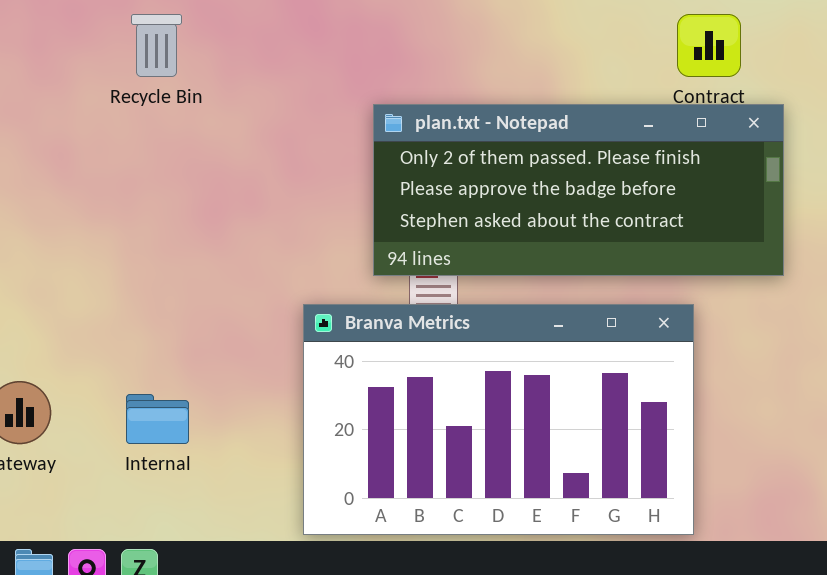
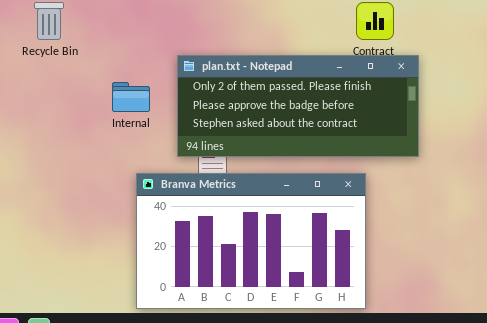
Internal: [126,394,189,444] -> [112,82,150,112], moved

